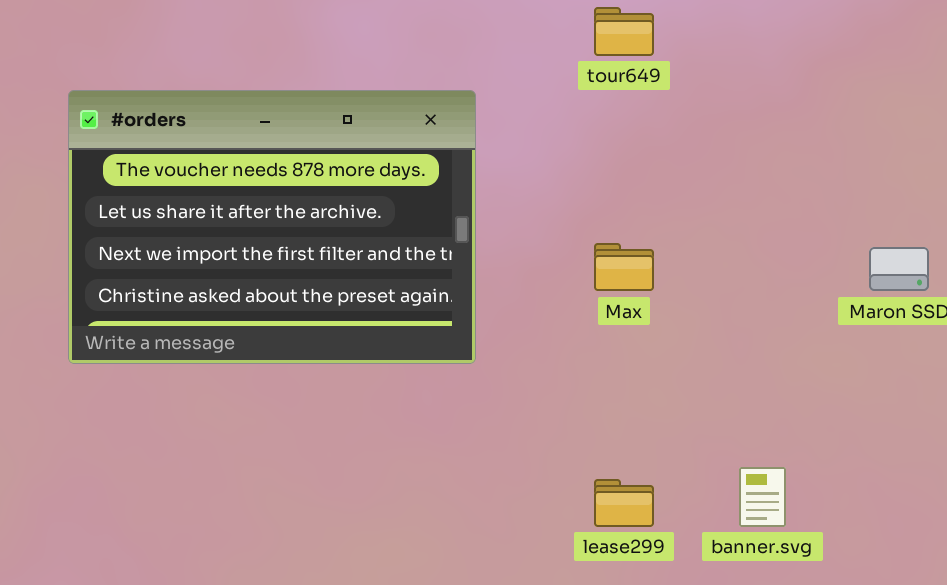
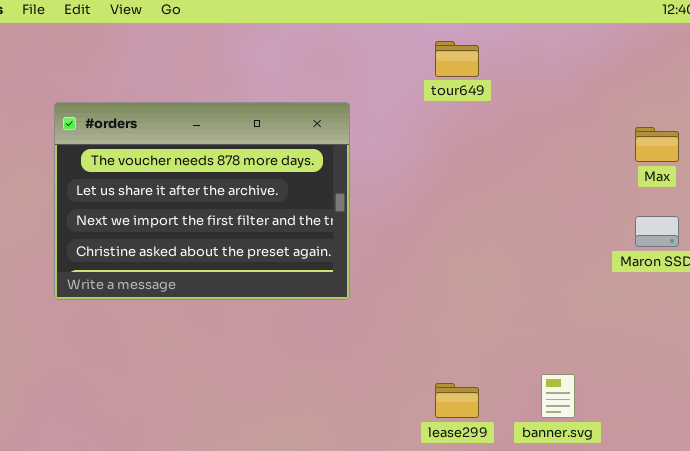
Max: [594,243,654,291] -> [635,127,679,162], moved

